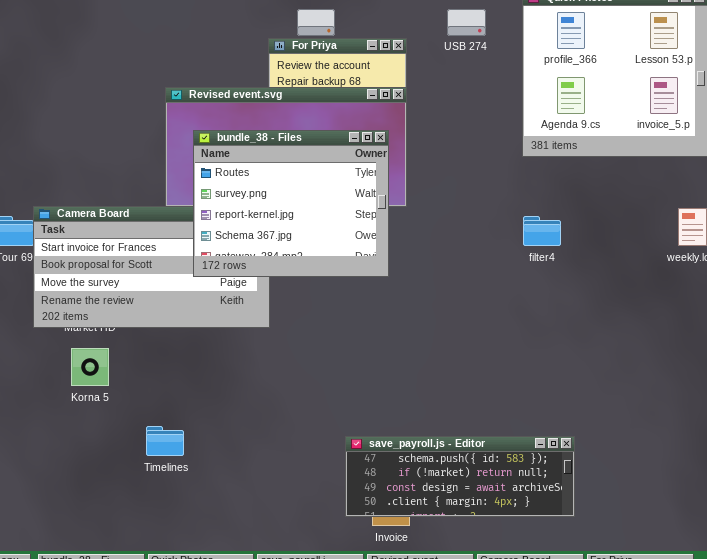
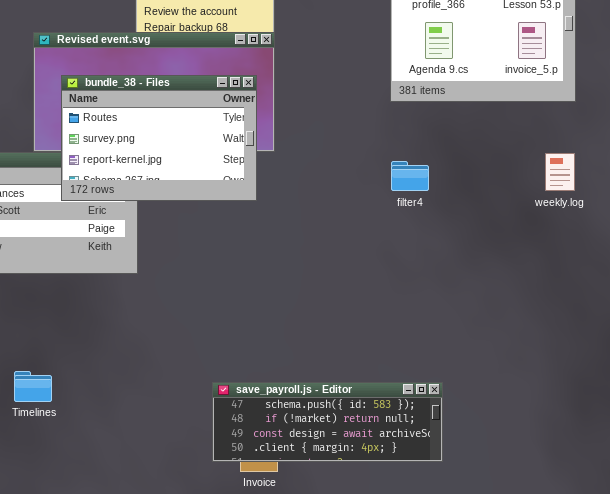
bundle_38 - Files: [193,130,389,277] -> [61,75,257,201], resized

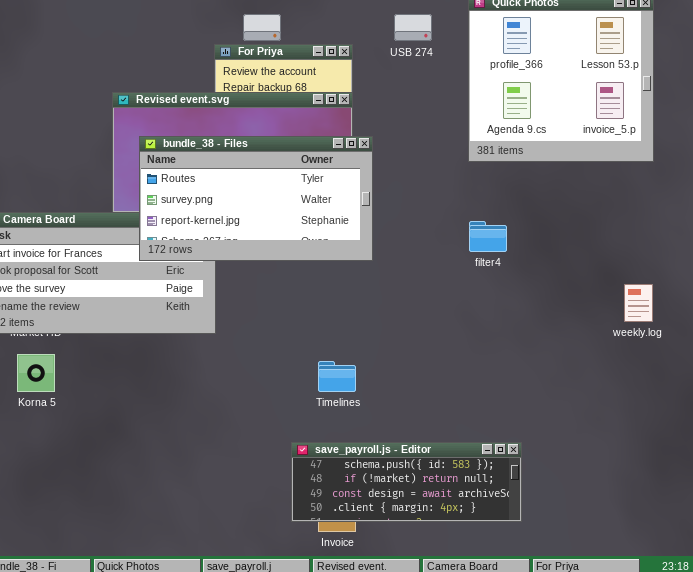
bundle_38 - Files: [61,75,257,201] -> [139,136,373,261], resized
weekly.log: [545,153,575,191] -> [624,284,653,322], moved
Timelines: [14,371,52,402] -> [318,361,356,392], moved

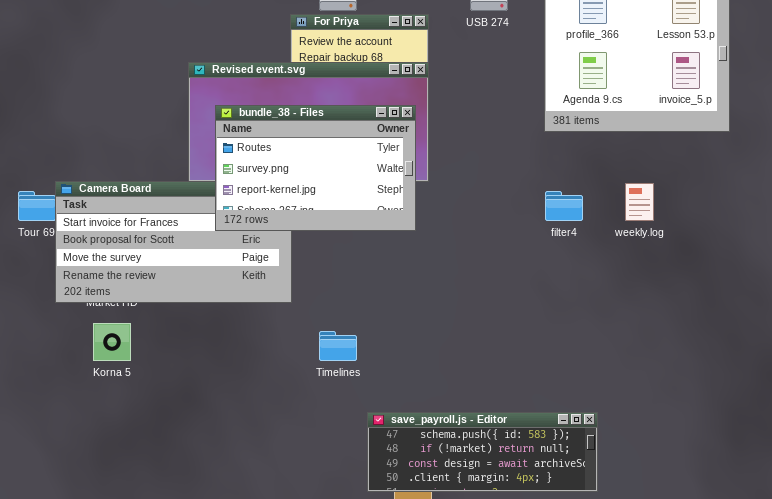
bundle_38 - Files: [139,136,373,261] -> [215,105,416,231], resized
weekly.log: [624,284,653,322] -> [625,183,654,221], moved
Timelines: [318,361,356,392] -> [319,331,357,361], moved

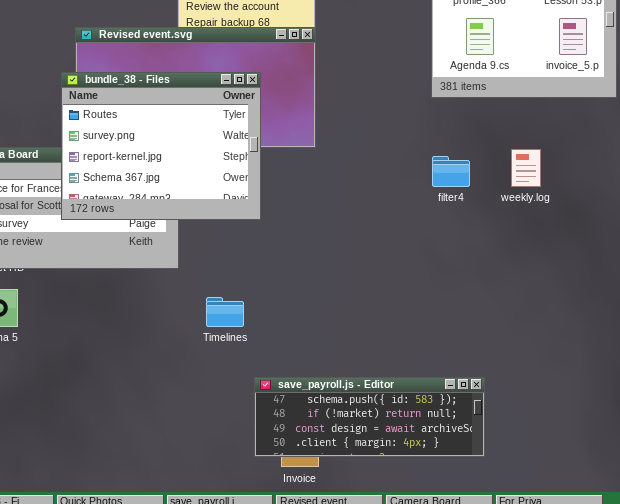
bundle_38 - Files: [215,105,416,231] -> [61,72,261,220], moved, resized

